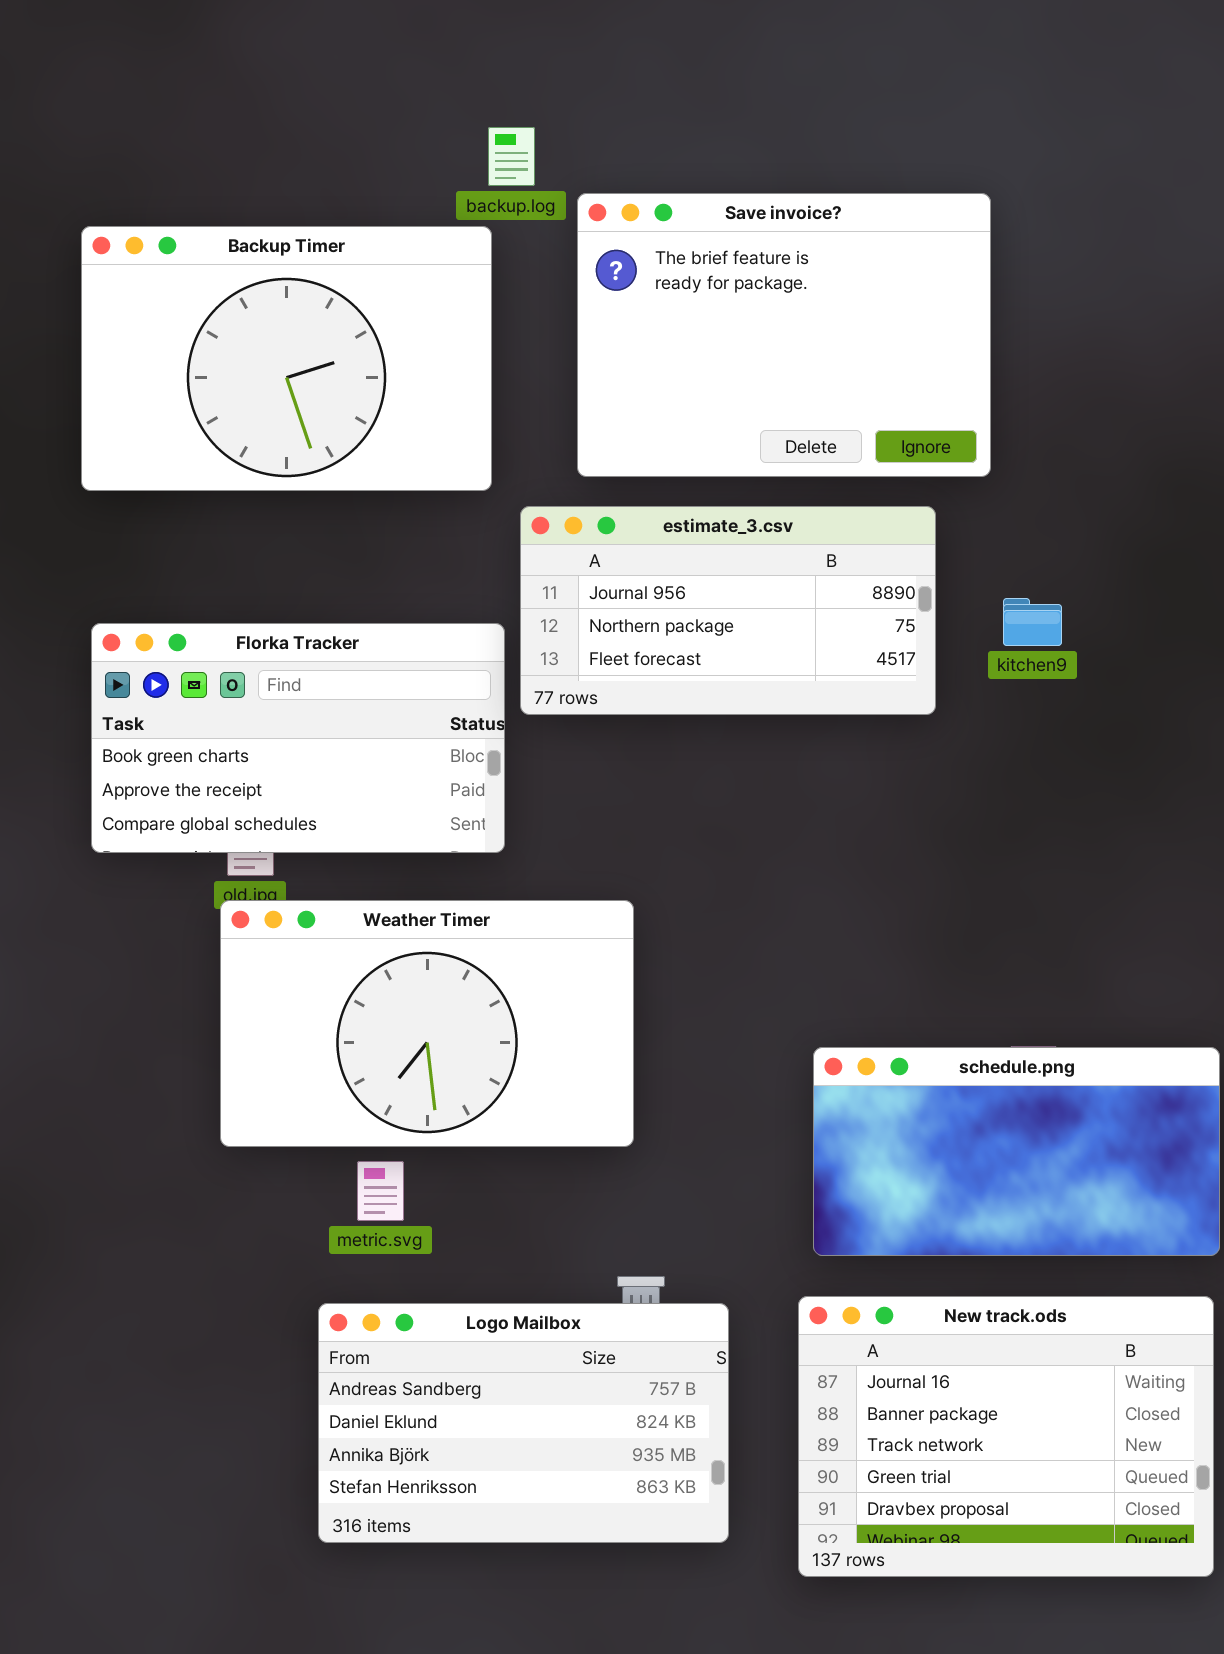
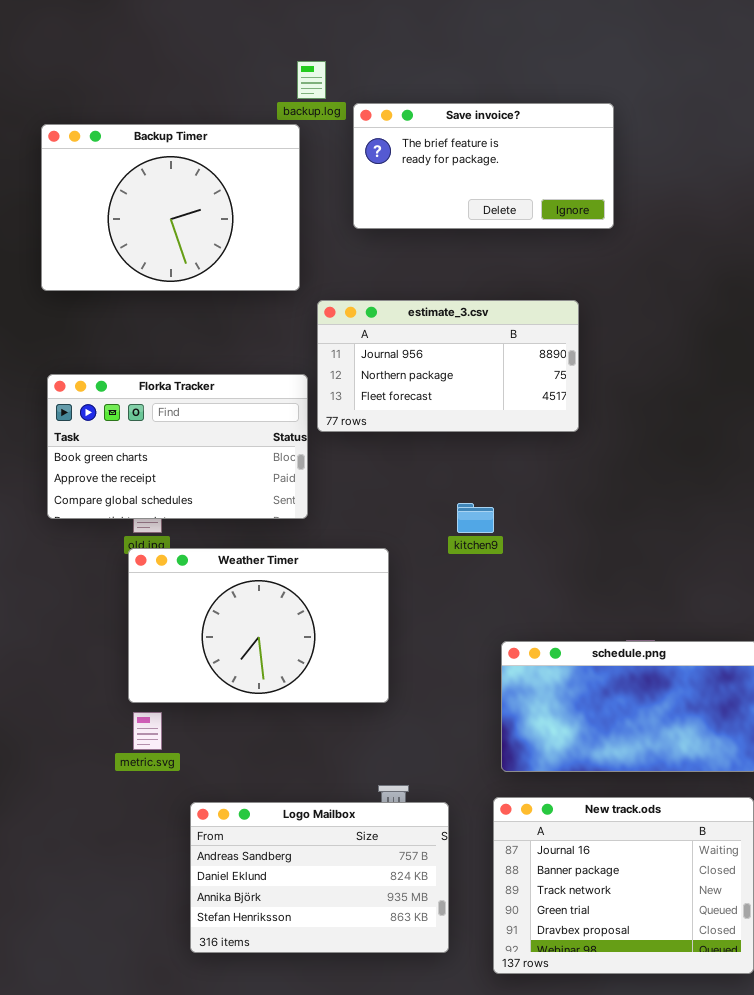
Save invoice?: [577,193,991,477] -> [353,103,614,229], resized
kitchen9: [1003,598,1062,646] -> [457,503,494,533], moved
metric.svg: [357,1161,404,1221] -> [133,712,162,750], moved

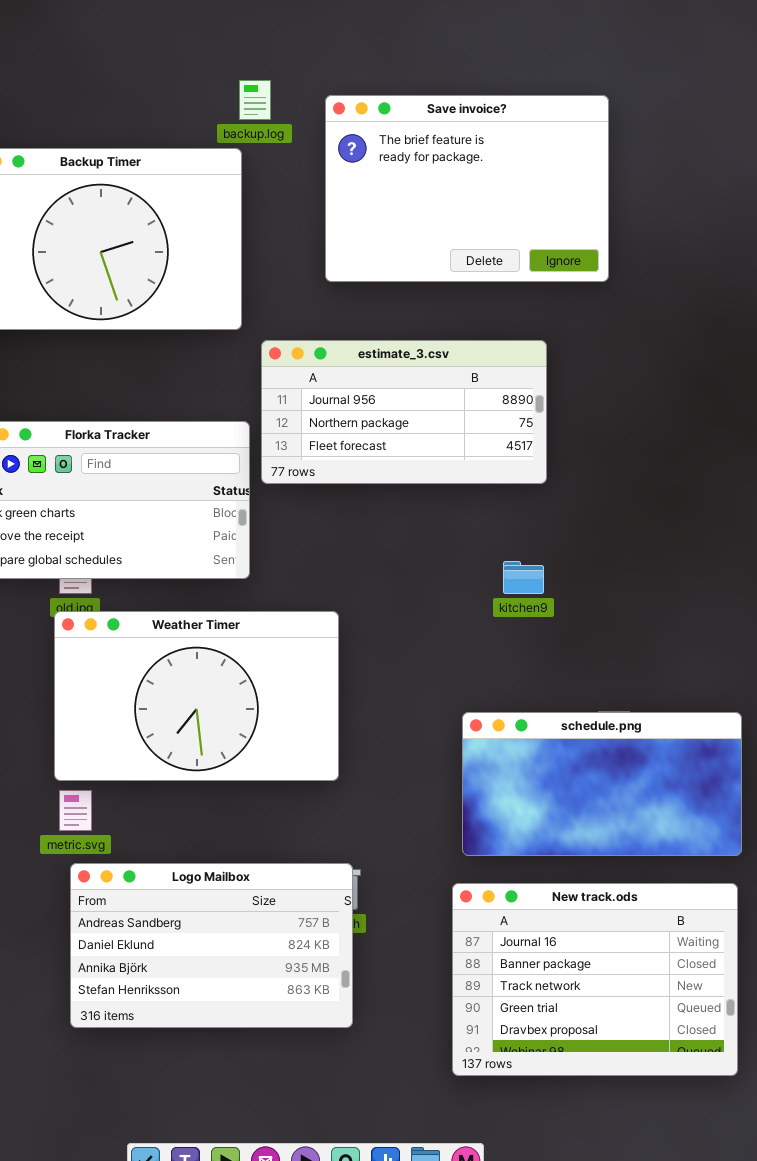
Save invoice?: [353,103,614,229] -> [325,95,609,282], moved, resized
kitchen9: [457,503,494,533] -> [503,561,544,594], moved
Logo Mailbox: [190,802,449,953] -> [70,863,353,1028], moved

